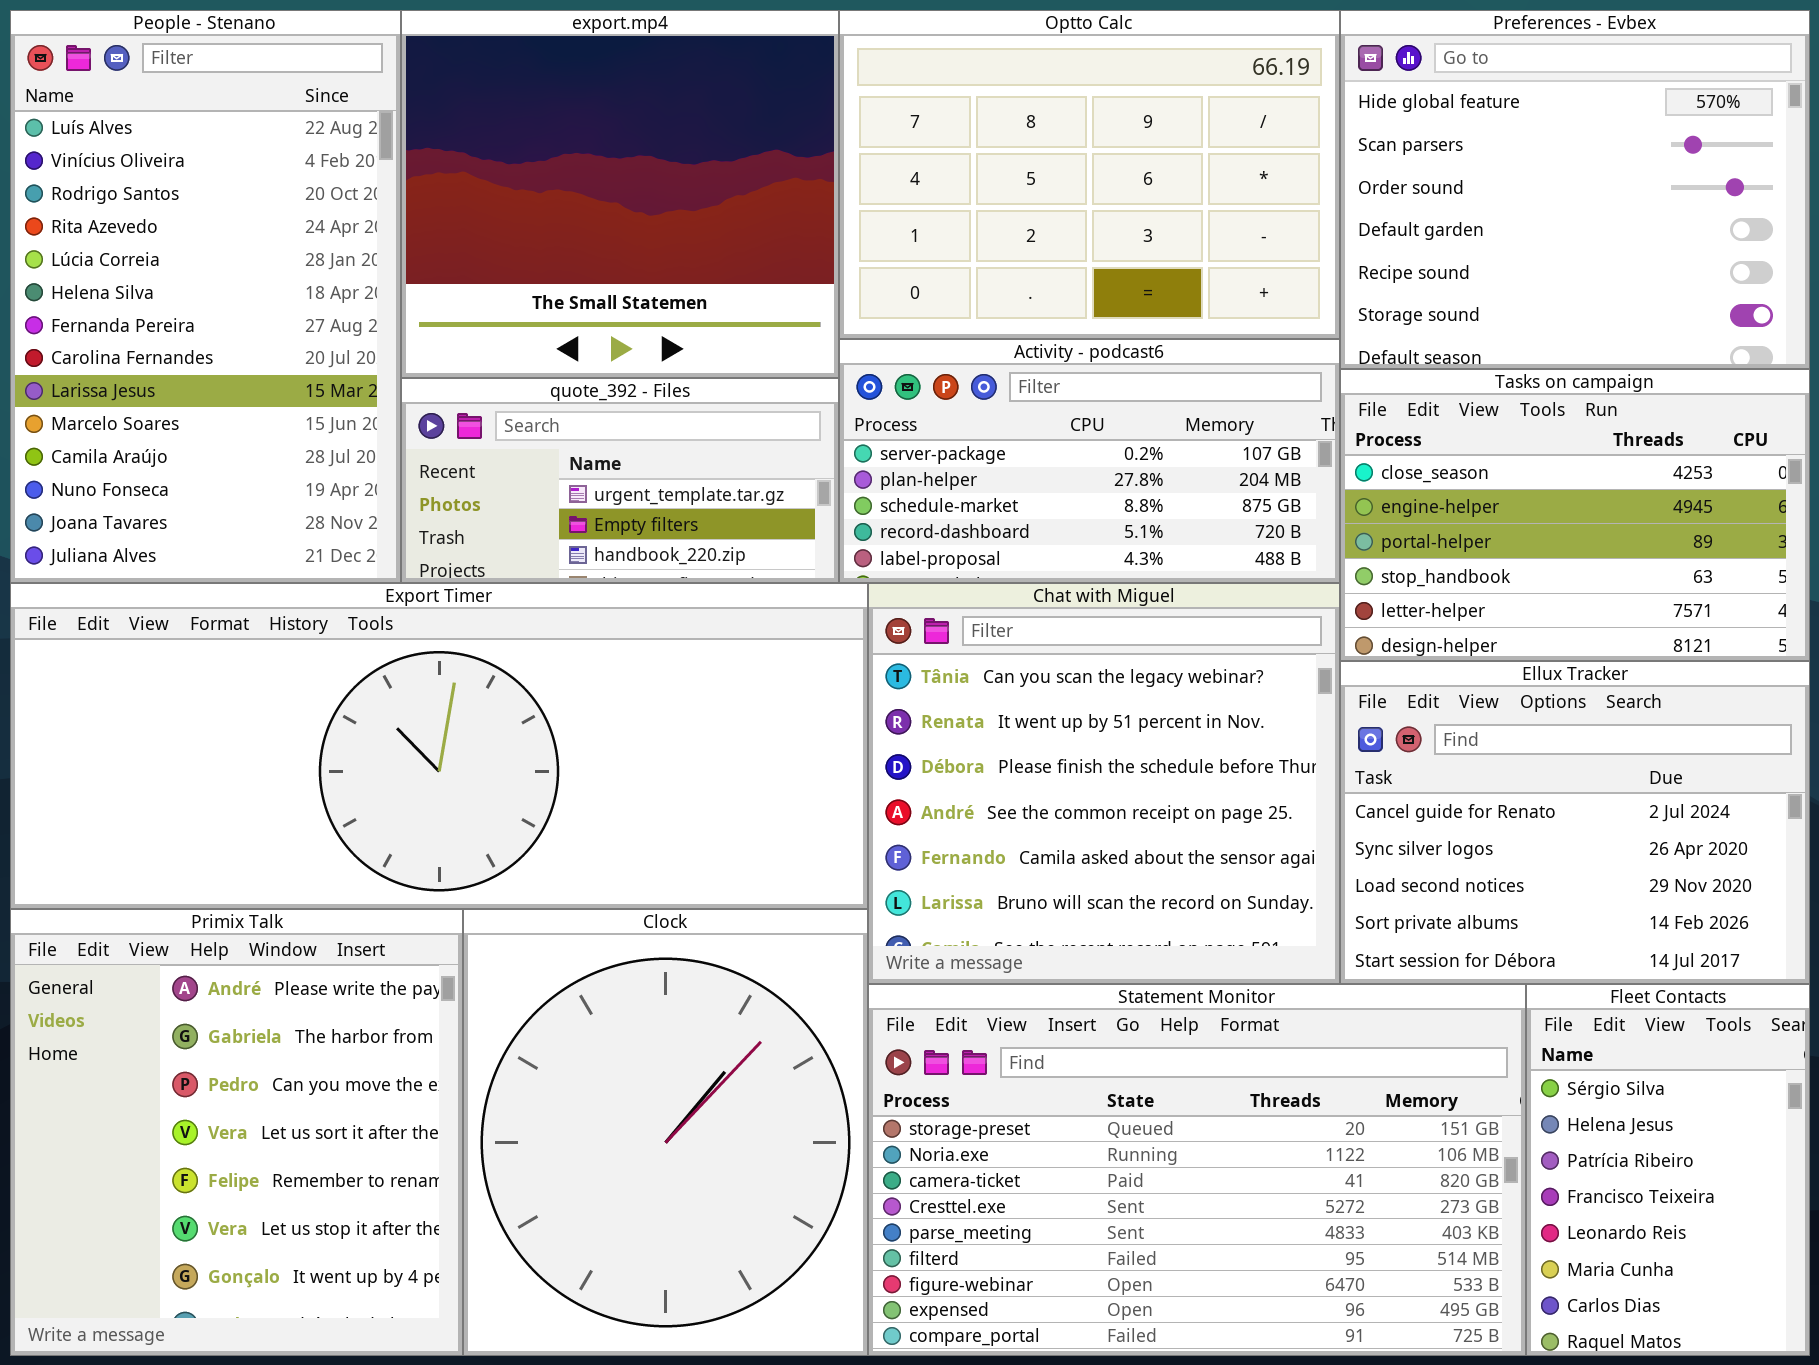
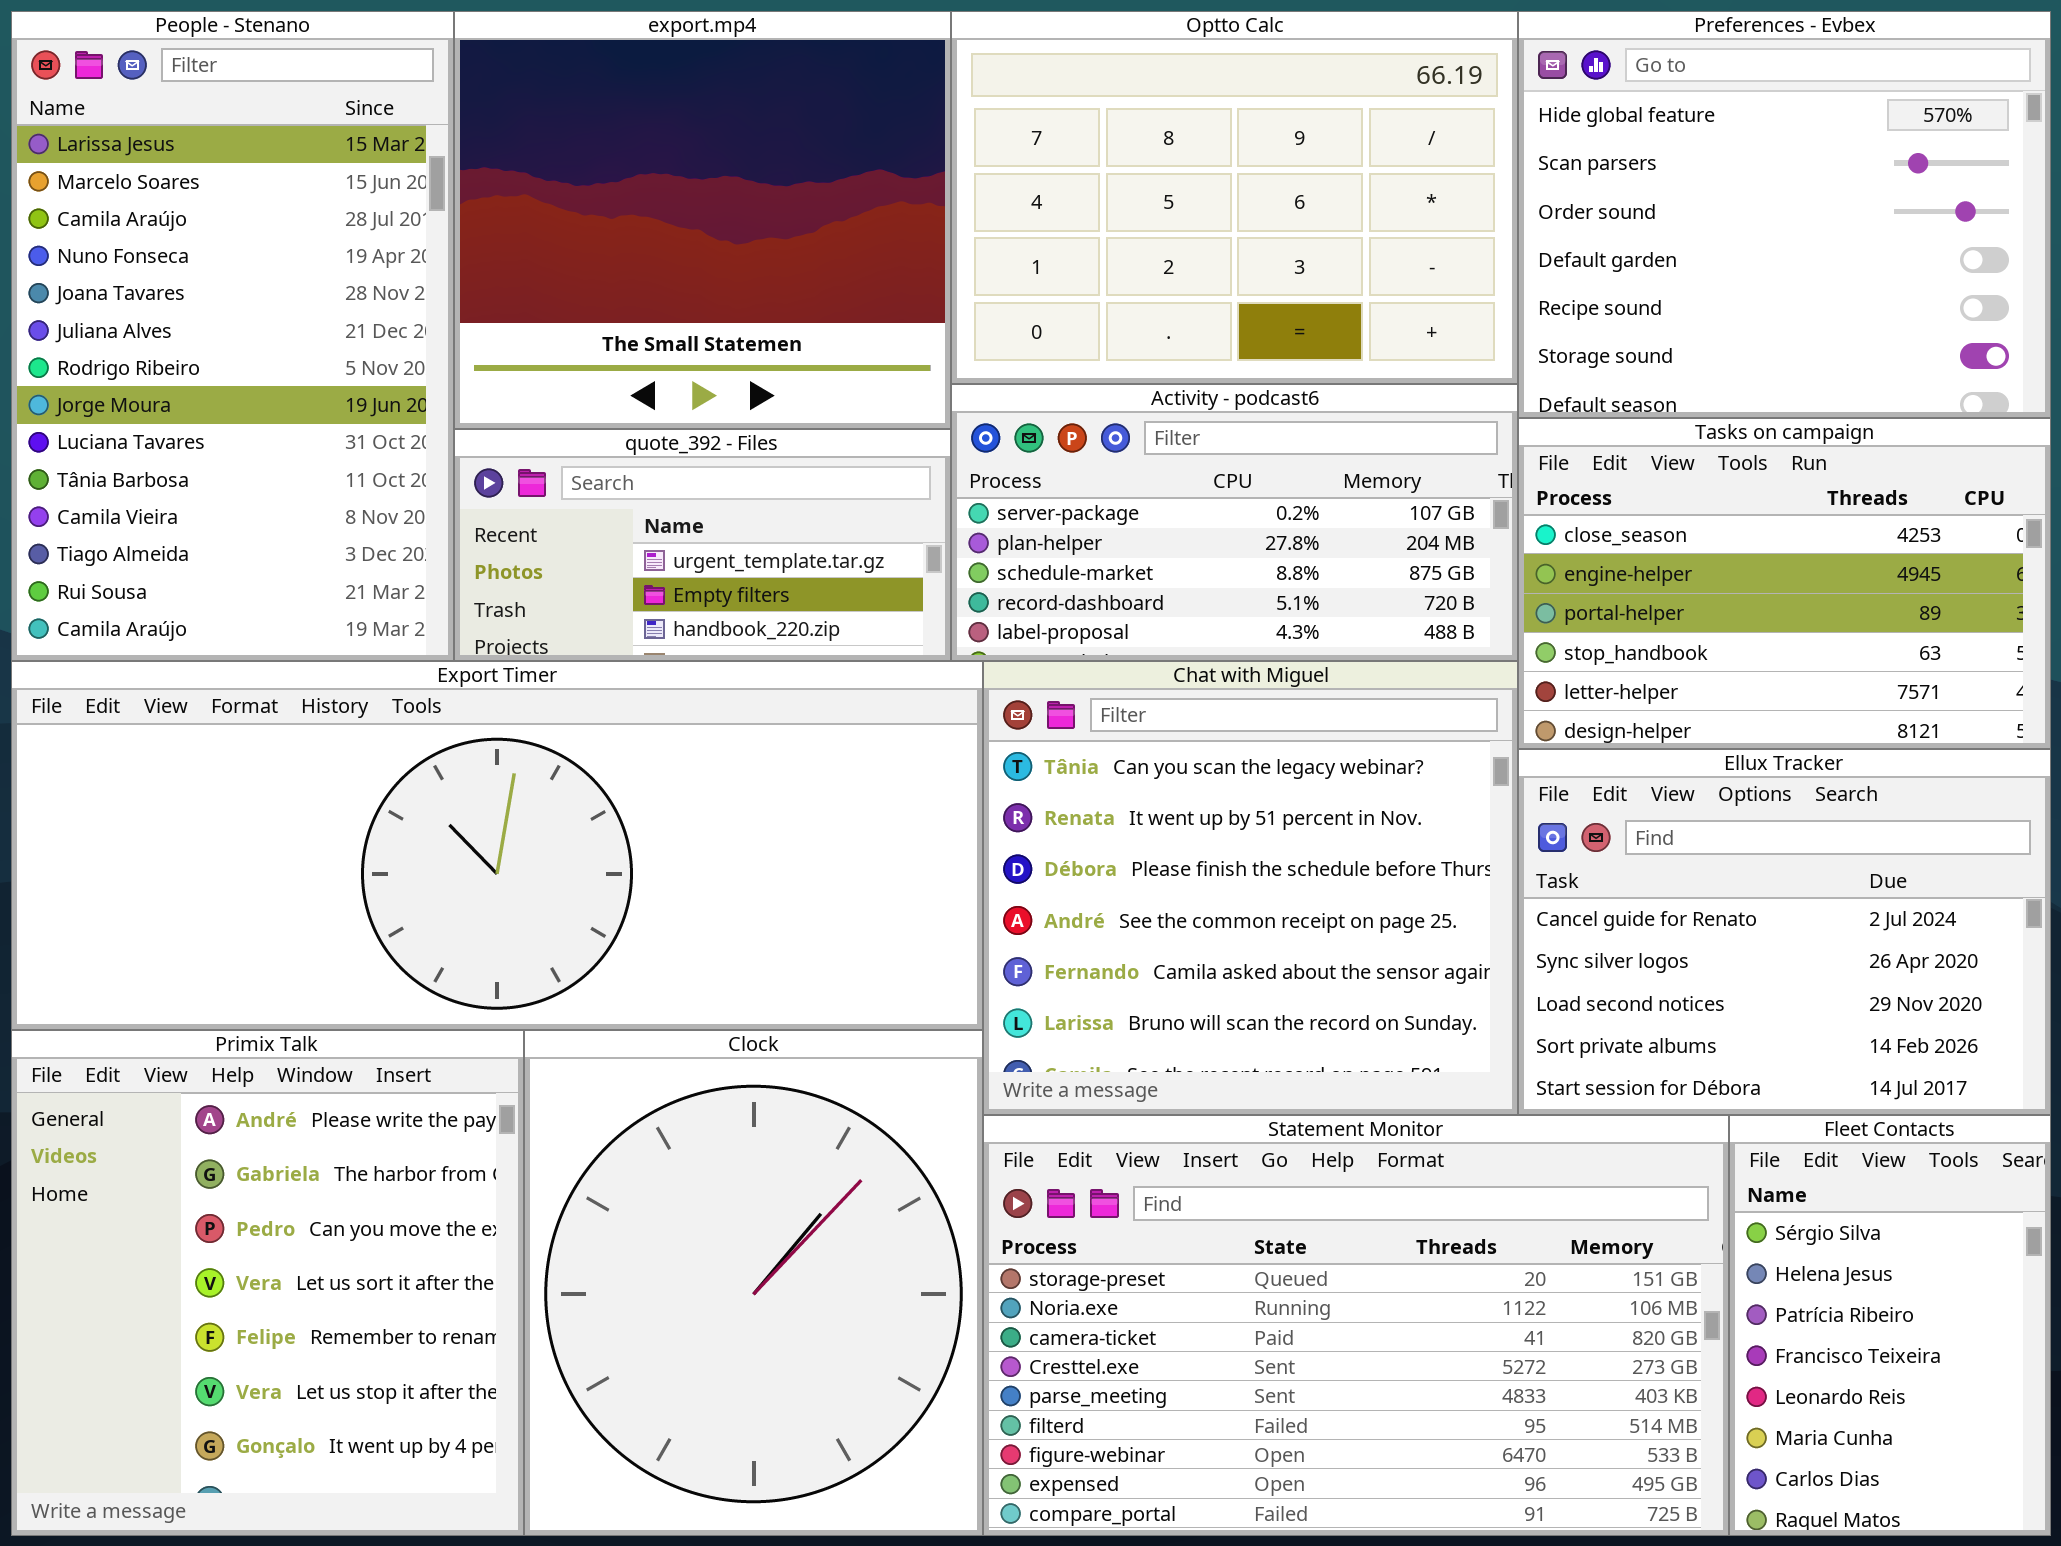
People - Stenano: [10,10,401,583] -> [11,11,454,661], scrolled down 8 rows

